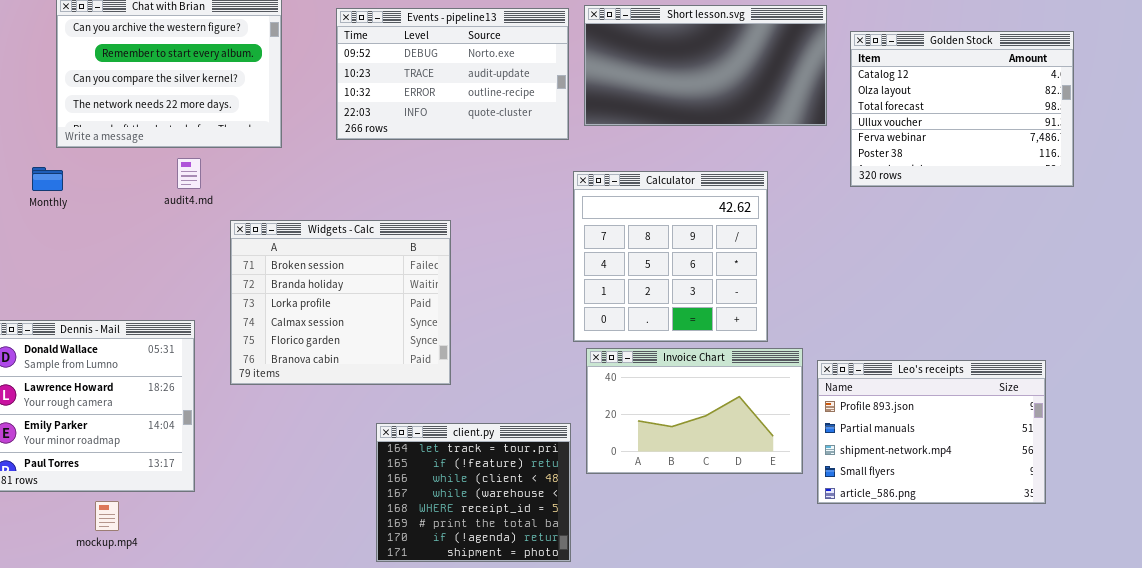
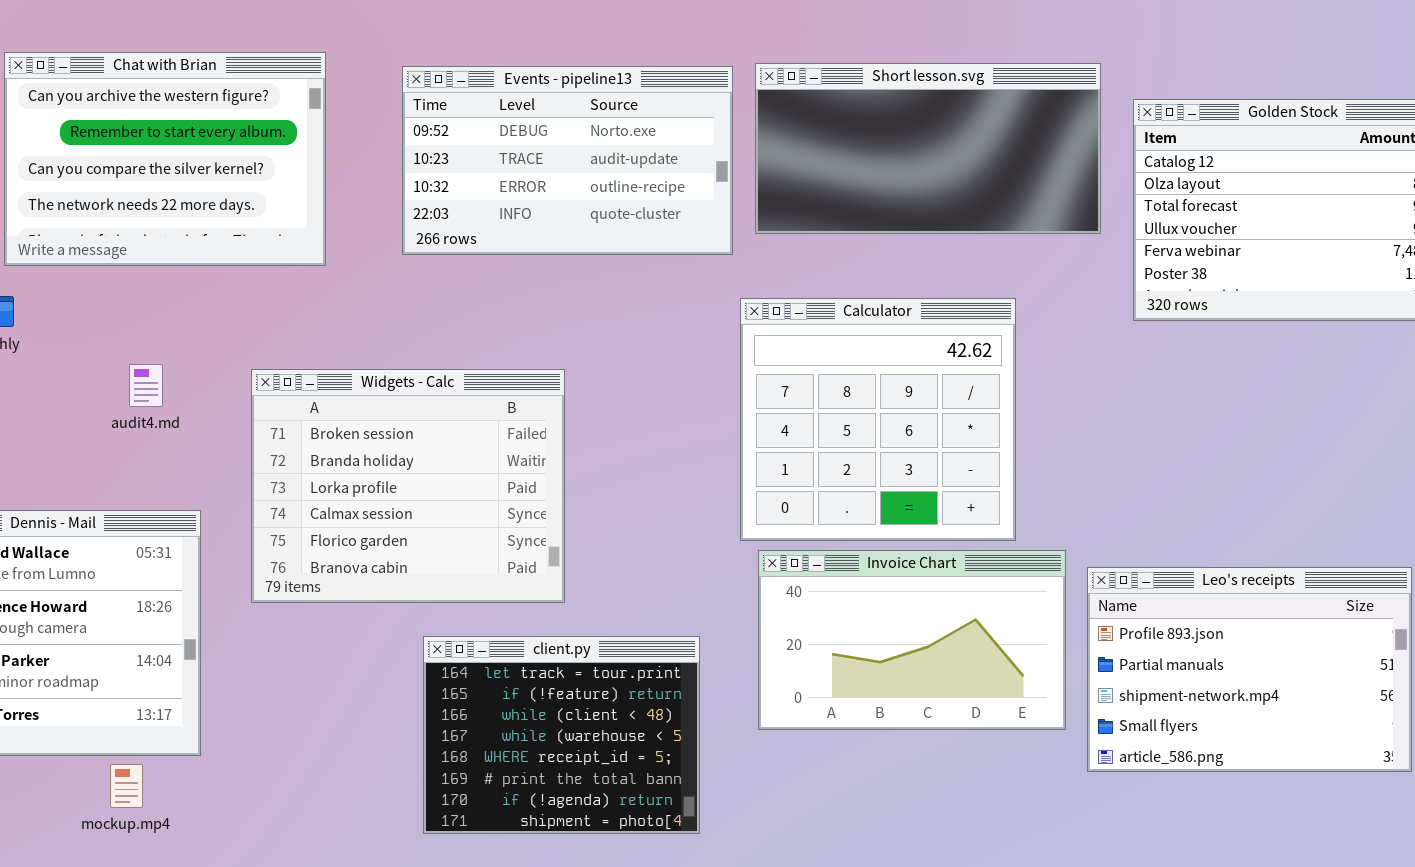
audit4.md: [177,158,201,189] -> [129,364,163,407], moved
client.py: [376,423,571,562] -> [423,636,700,834], moved
mockup.mp4: [95,501,119,531] -> [110,764,143,808], moved

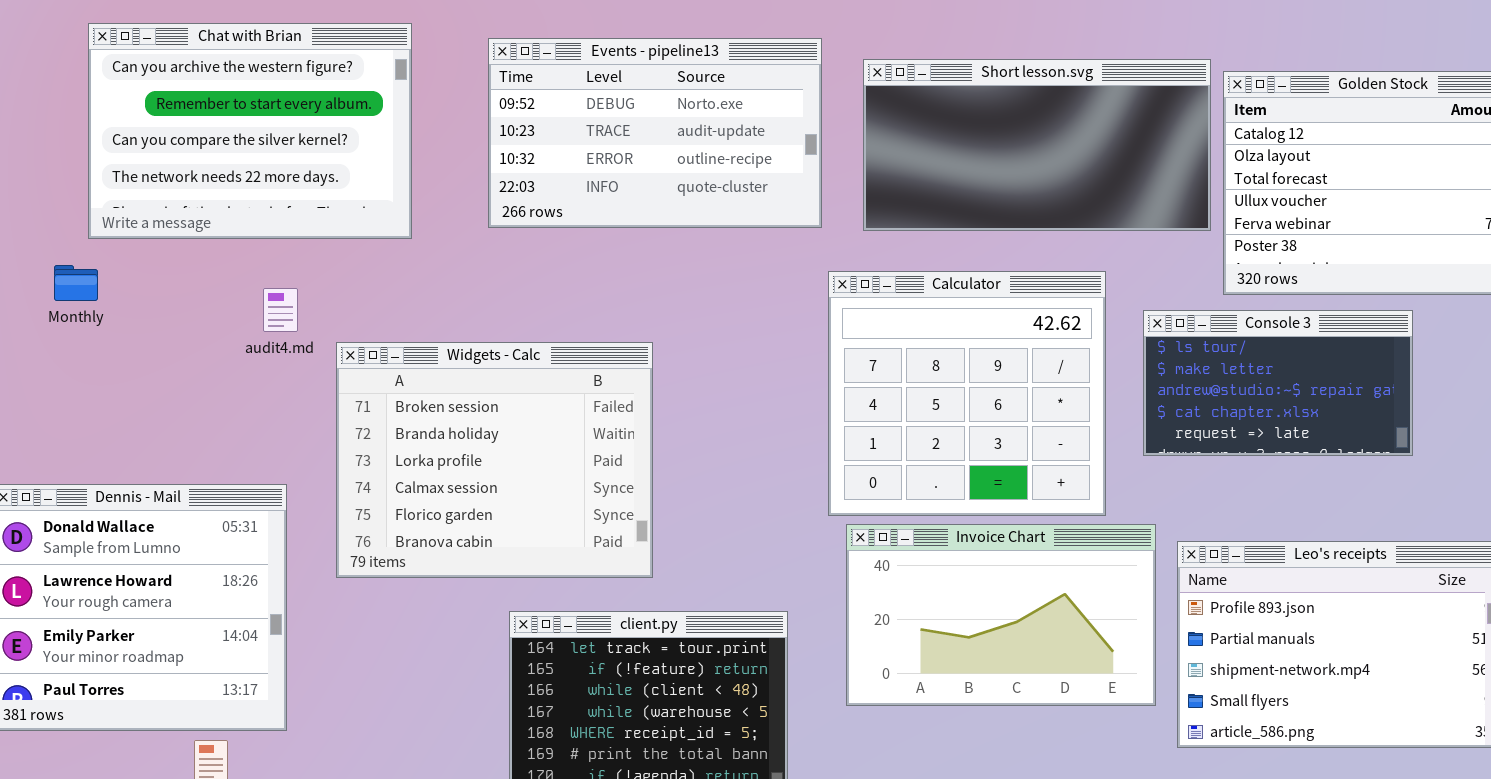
Short lesson.svg: [755,63,1101,234] -> [863,59,1211,231], moved
Console 3: none -> [1143,310,1413,456], opened
audit4.md: [129,364,163,407] -> [263,288,298,332], moved

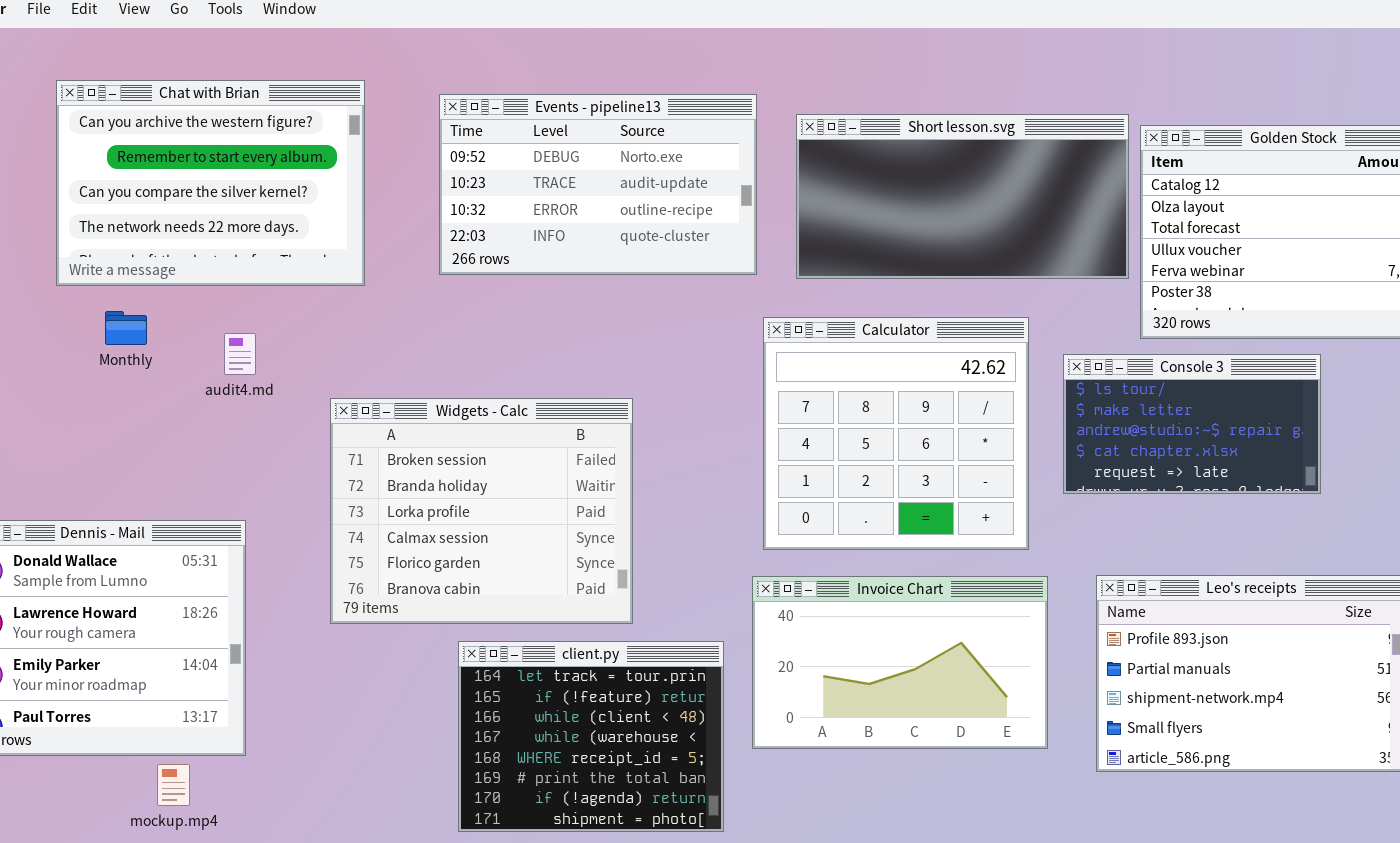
Monthly: [54,265,98,301] -> [105,311,147,345], moved
Widgets - Calc: [336,342,653,578] -> [330,398,633,624], moved
Invoice Chart: [846,524,1156,706] -> [752,576,1048,749], moved

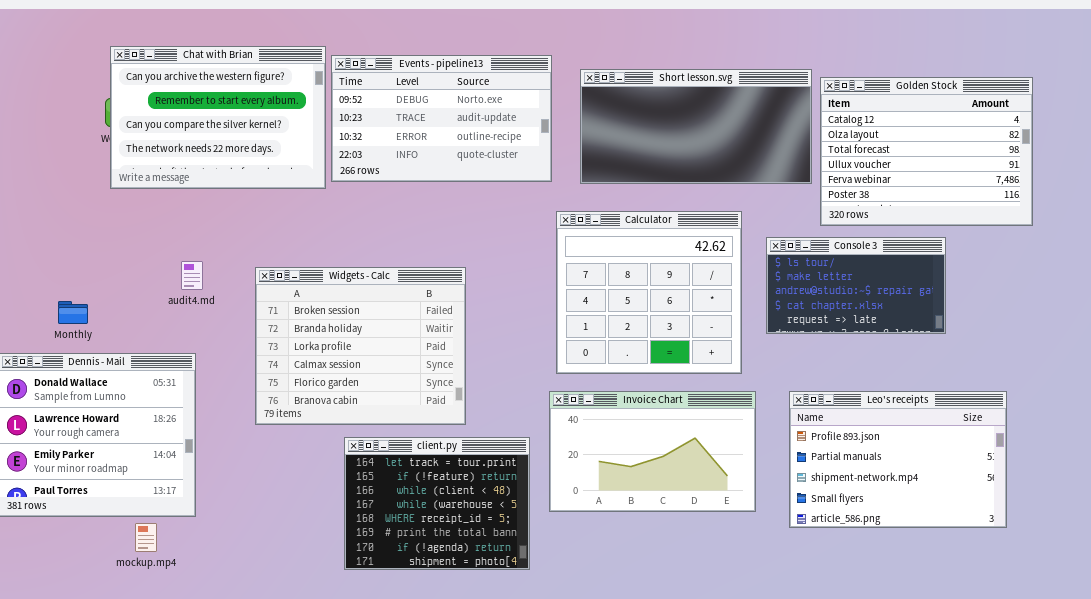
Chat with Brian: [56,80,365,286] -> [110,46,326,189], moved
Monthly: [105,311,147,345] -> [58,301,88,324], moved
audit4.md: [224,333,256,375] -> [181,261,203,290], moved

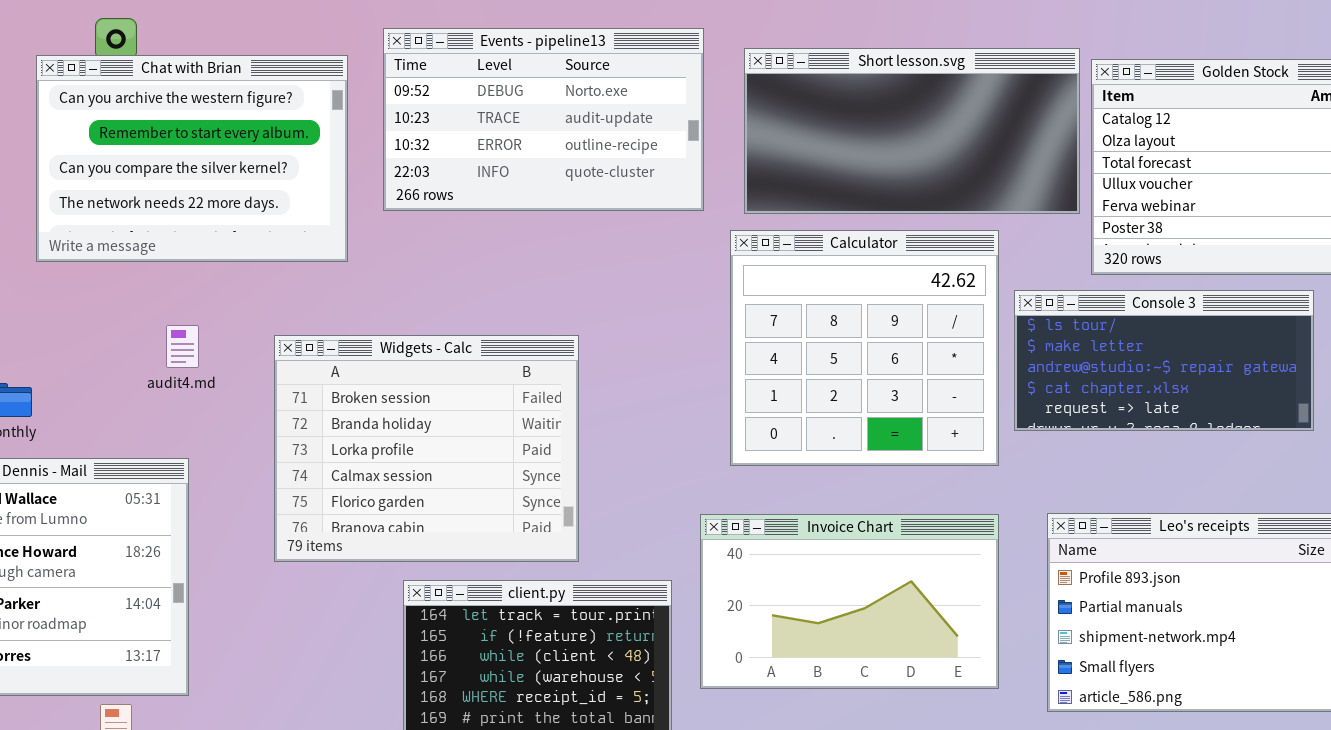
Chat with Brian: [110,46,326,189] -> [36,55,348,262], moved
Calculator: [556,211,742,374] -> [730,230,999,466], moved
Console 3: [766,237,946,334] -> [1014,290,1314,431], resized

